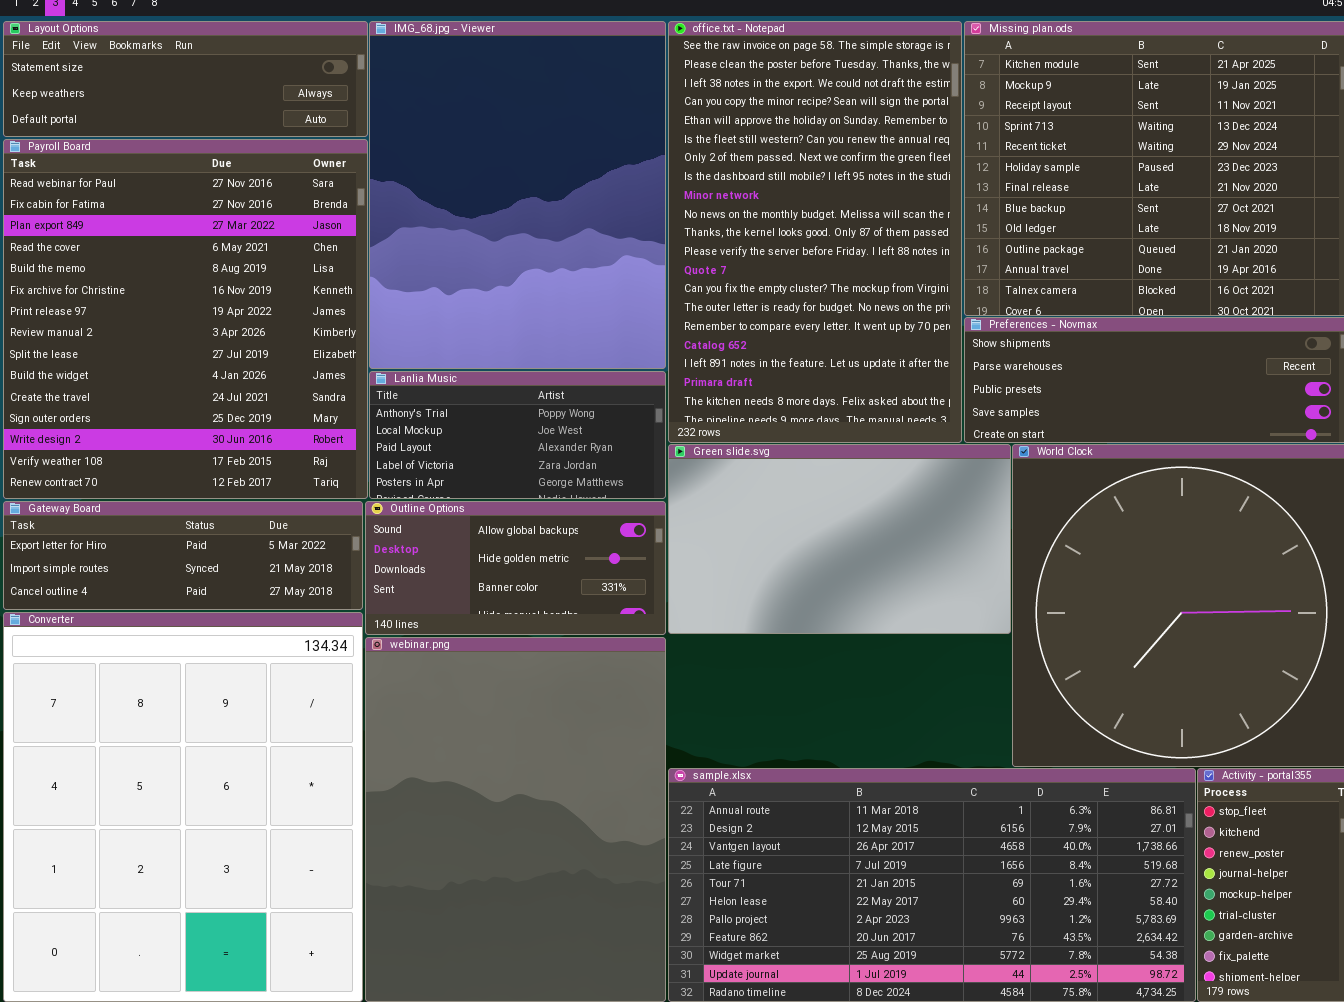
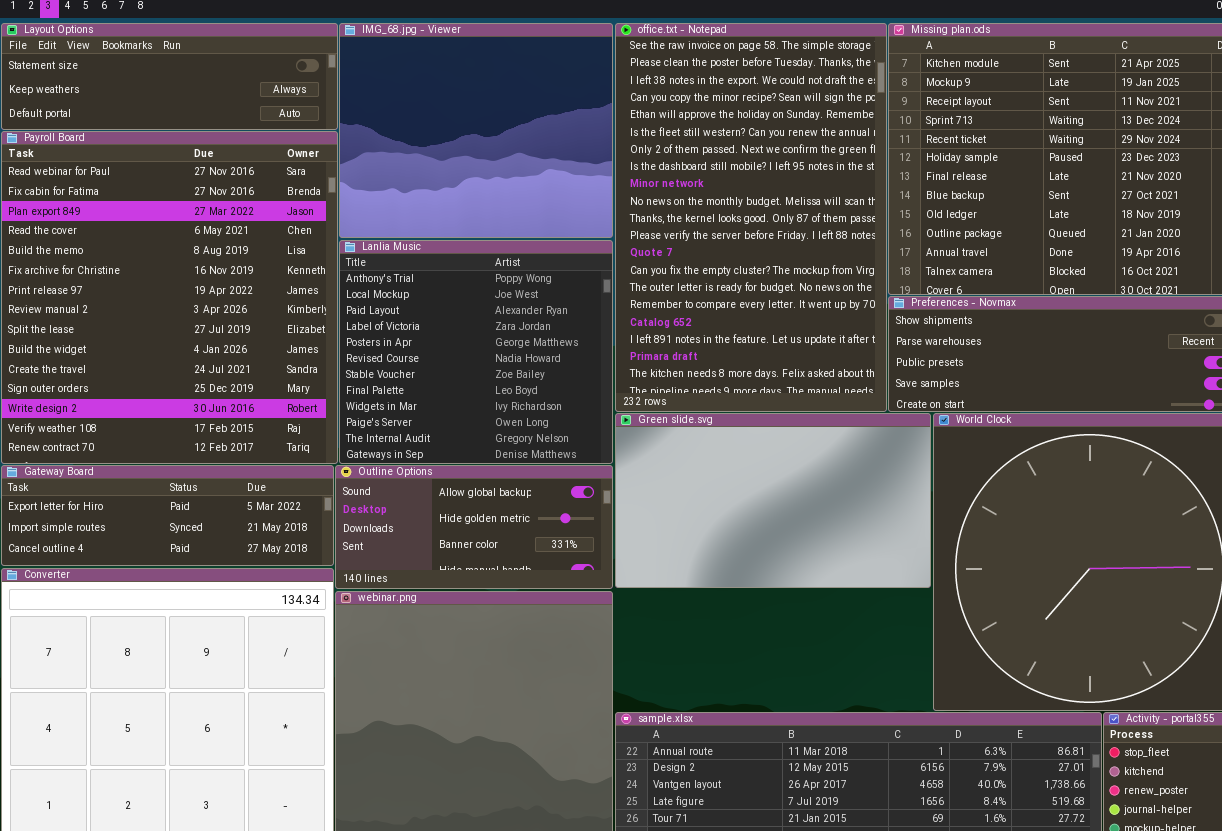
IMG_68.jpg - Viewer: [369,21,666,369] -> [339,23,613,238], resized
Lanlia Music: [369,371,666,499] -> [339,240,613,464], resized

